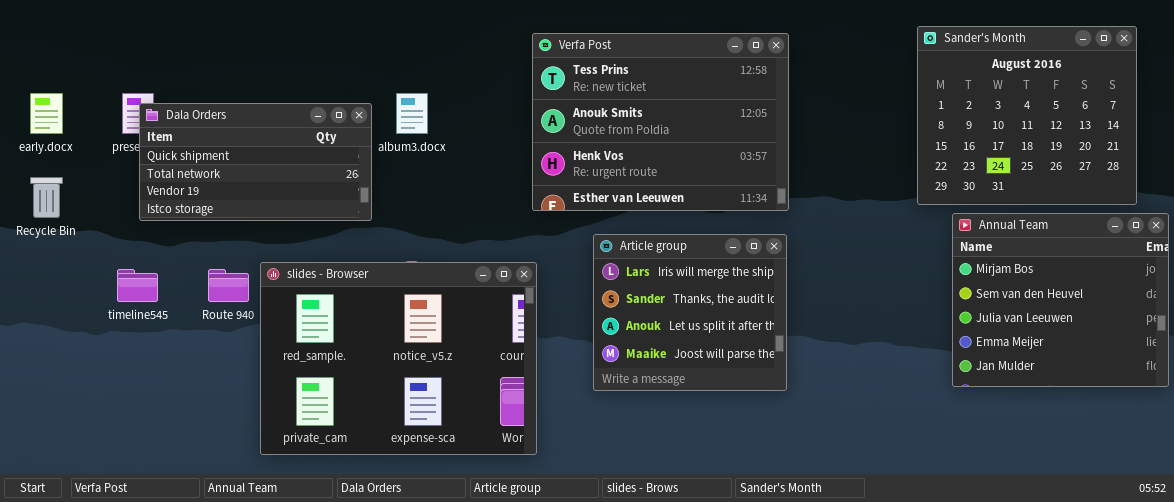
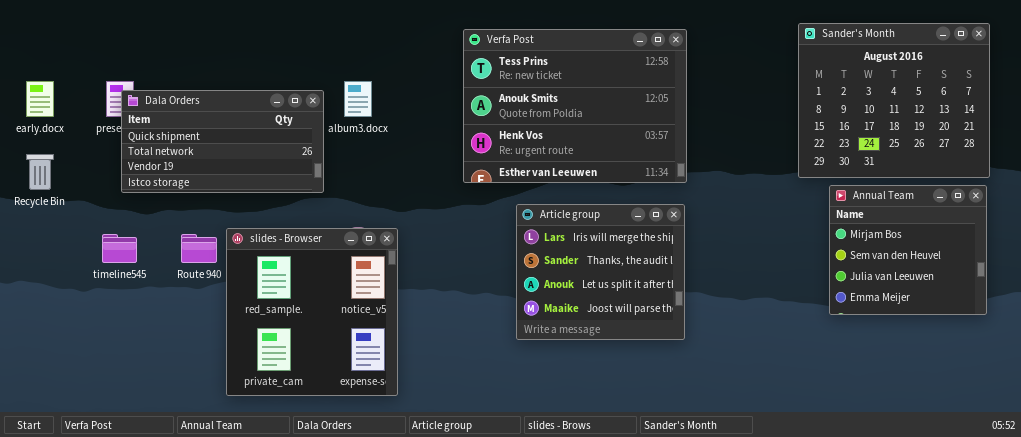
Annual Team: [952,213,1169,387] -> [829,185,987,315], resized
slides - Browser: [260,262,537,455] -> [226,228,398,396], resized

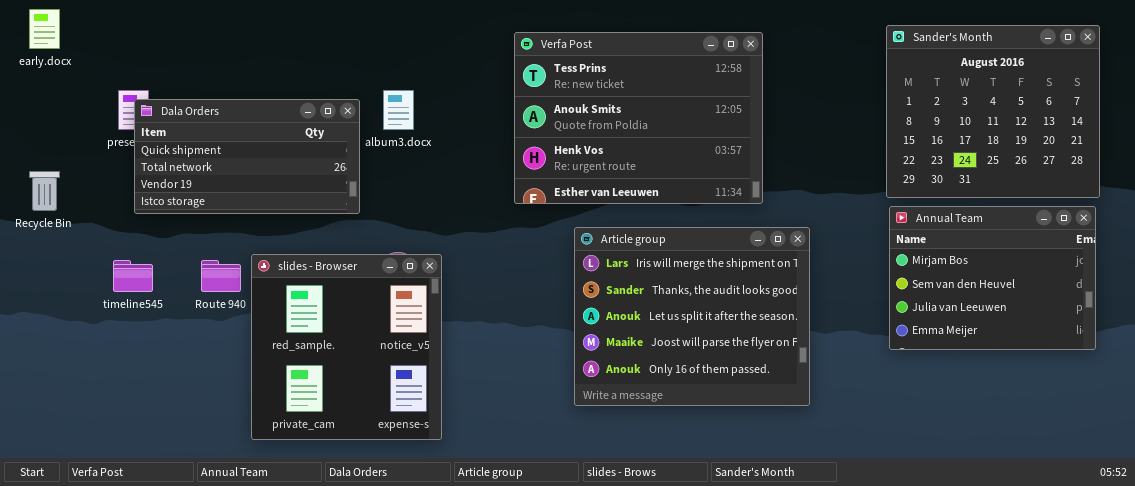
early.docx: [26,81,54,117] -> [29,9,60,49], moved
Annual Team: [829,185,987,315] -> [889,206,1096,350], resized
Article group: [516,204,685,340] -> [574,227,810,406], resized

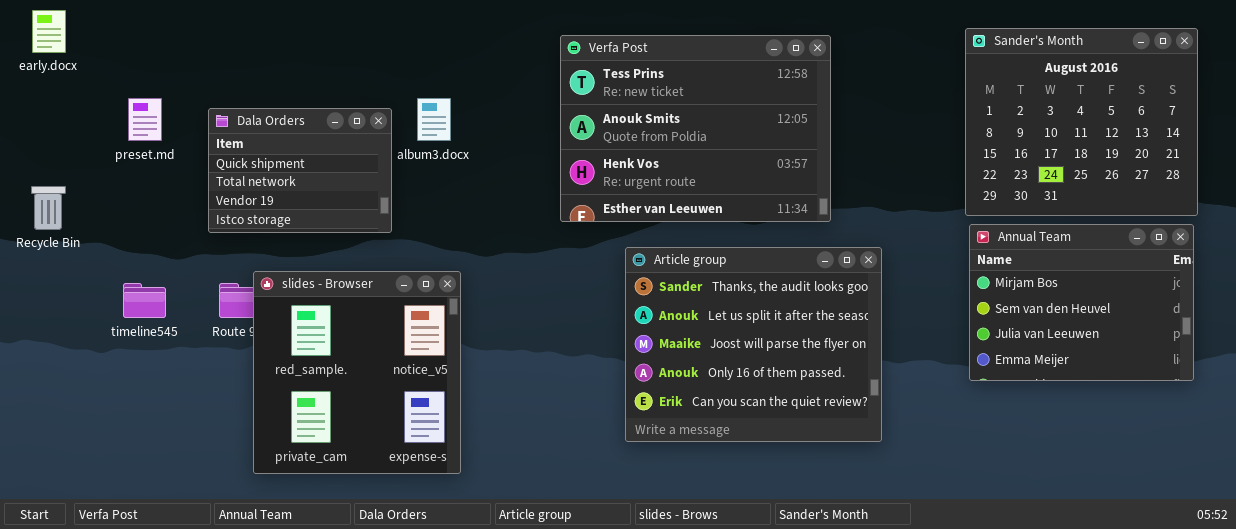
Dala Orders: [134,99,360,214] -> [208,108,392,233], resized
Article group: [574,227,810,406] -> [625,247,882,442], scrolled down 1 row
slides - Browser: [251,254,442,440] -> [253,271,461,474], moved

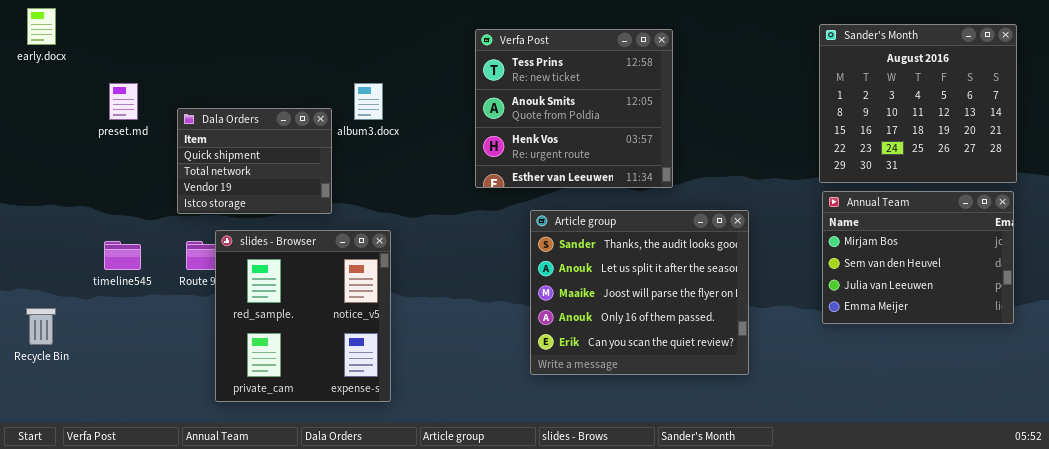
Verfa Post: [560,35,831,222] -> [475,29,673,188], resized
Dala Orders: [208,108,392,233] -> [177,108,332,214], moved
Recycle Bin: [31,186,66,230] -> [26,308,56,345], moved

